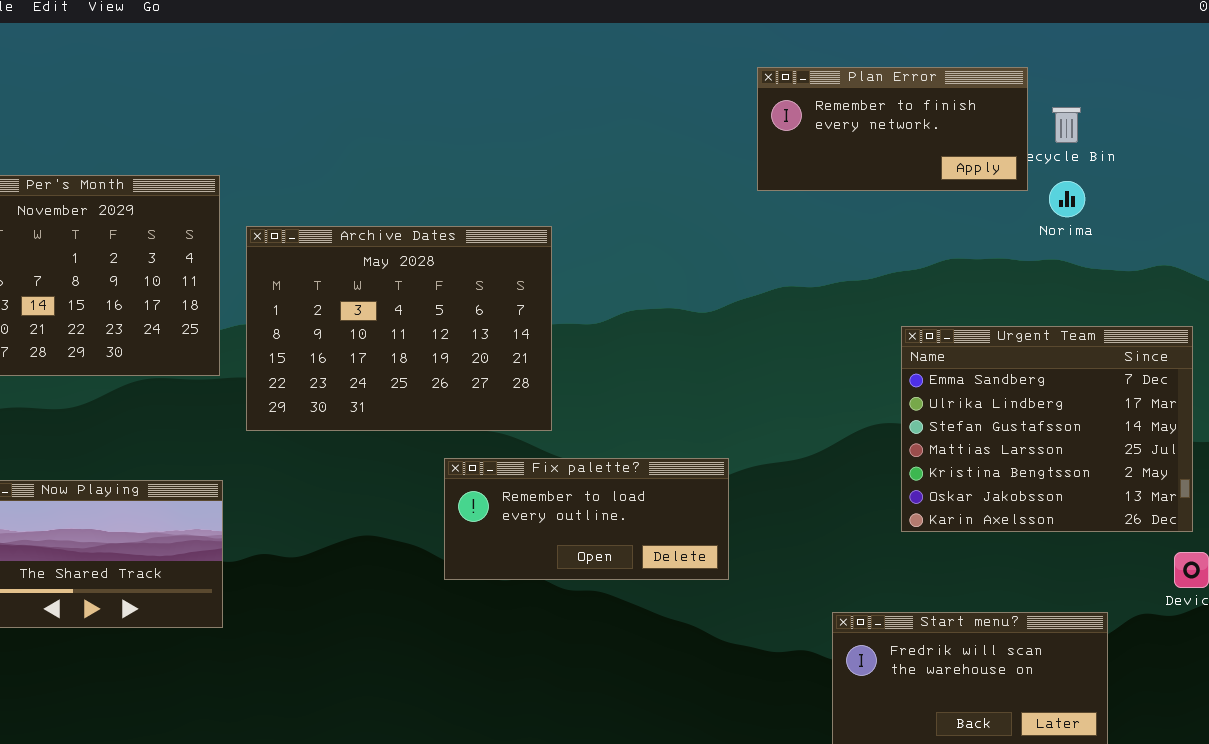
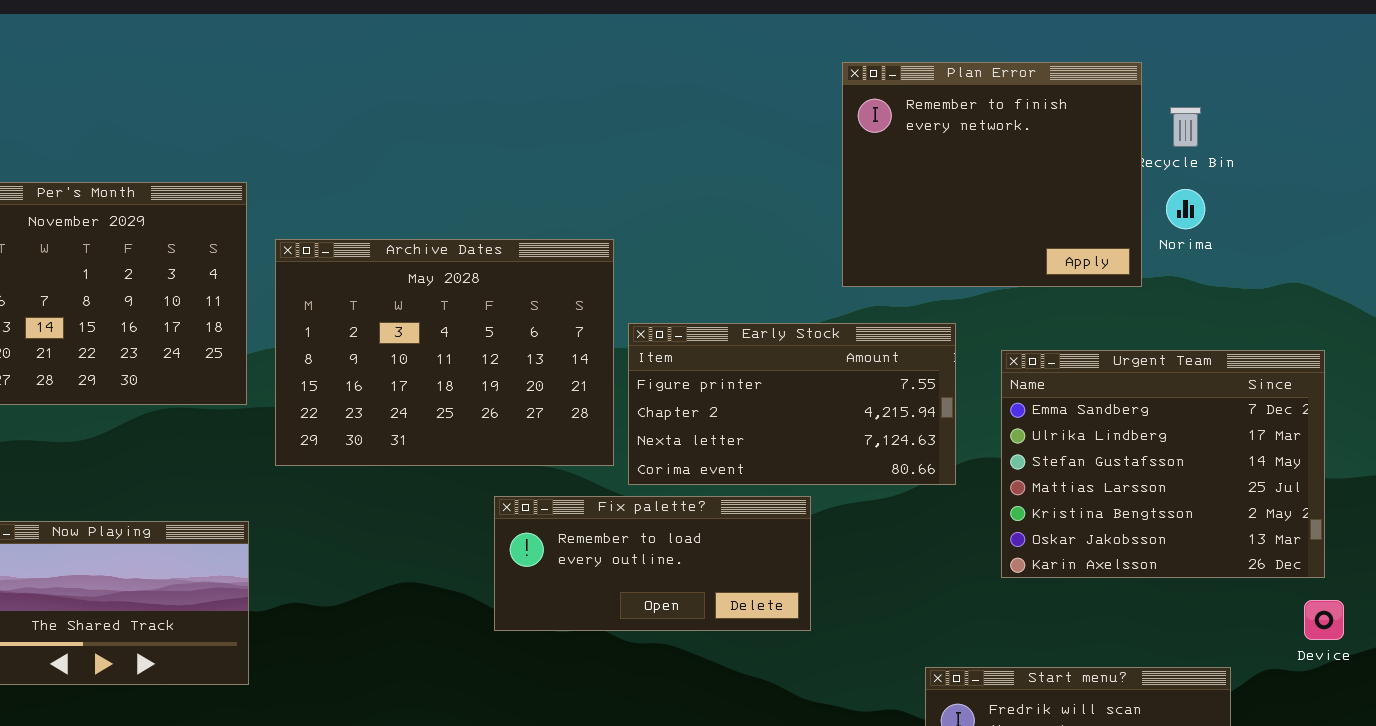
Plan Error: [757,67,1028,191] -> [842,62,1142,287], resized
Early Stock: none -> [628,323,956,485], opened

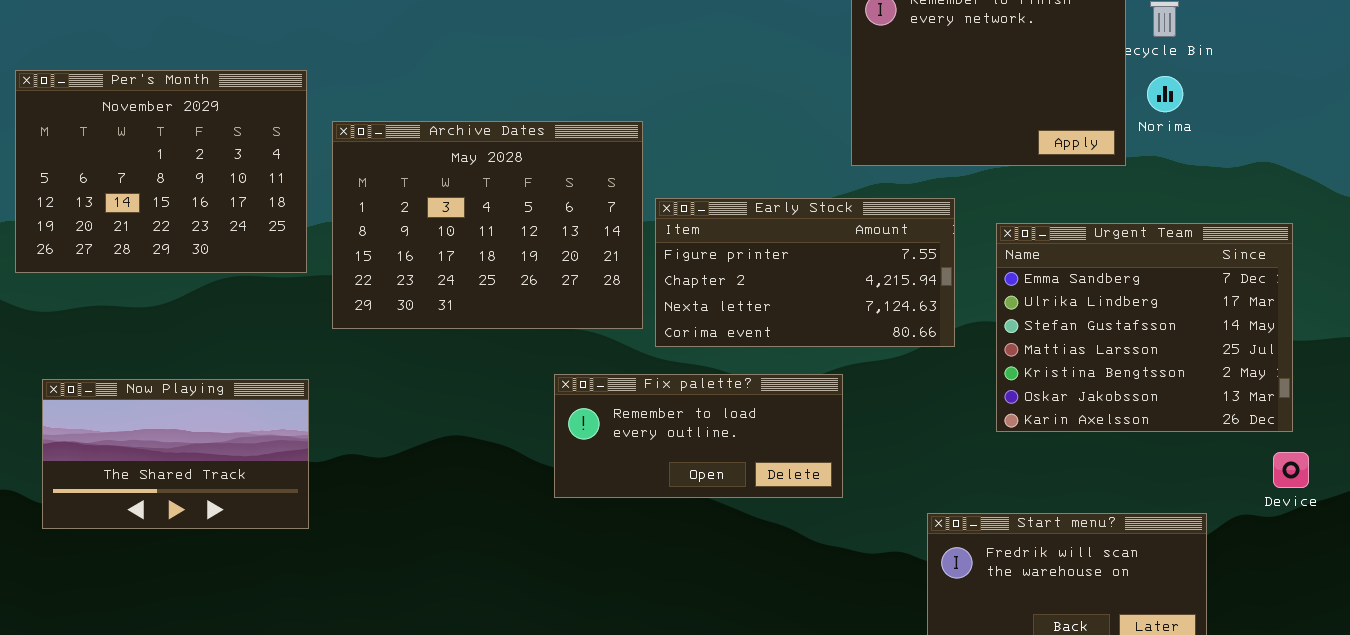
Fix palette?: [494,496,811,631] -> [554,374,843,498], moved

